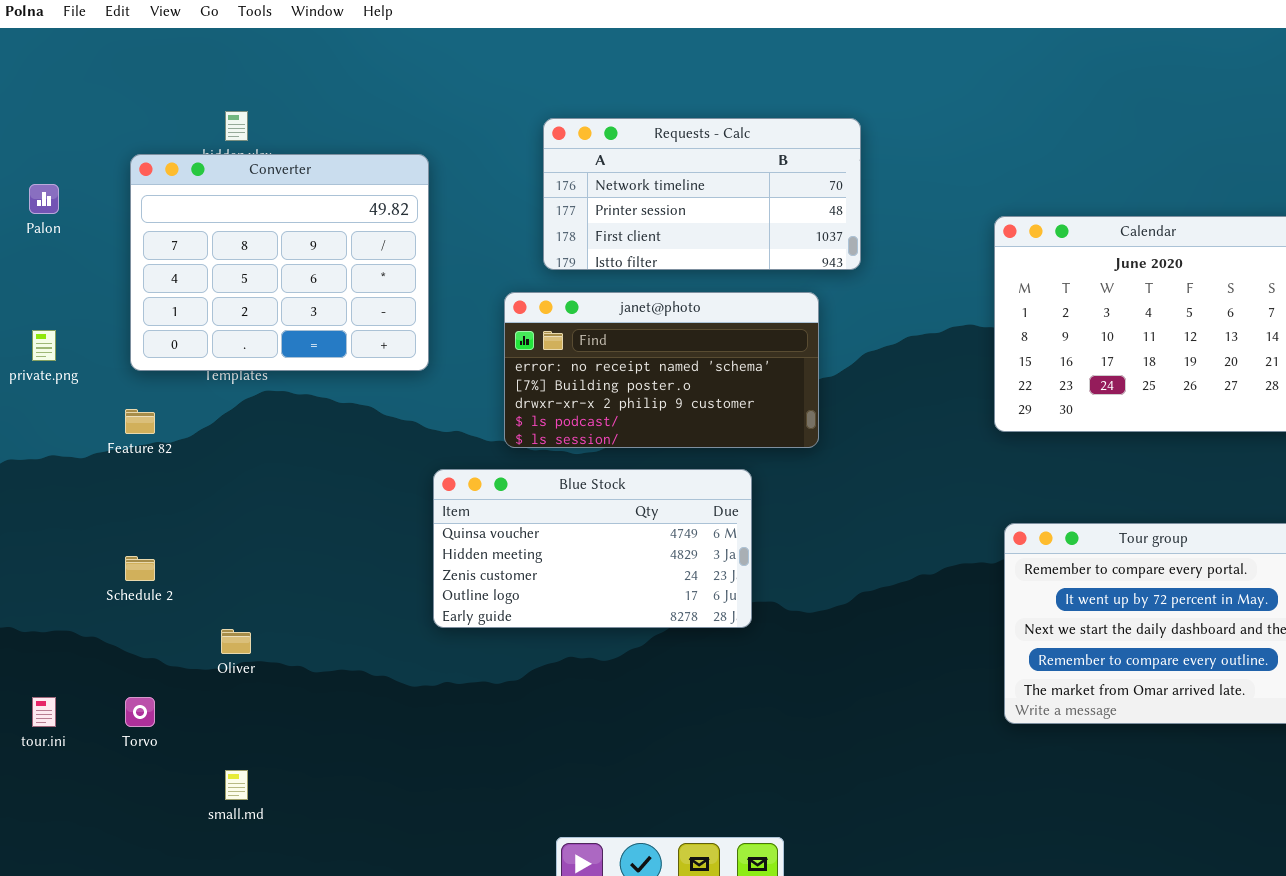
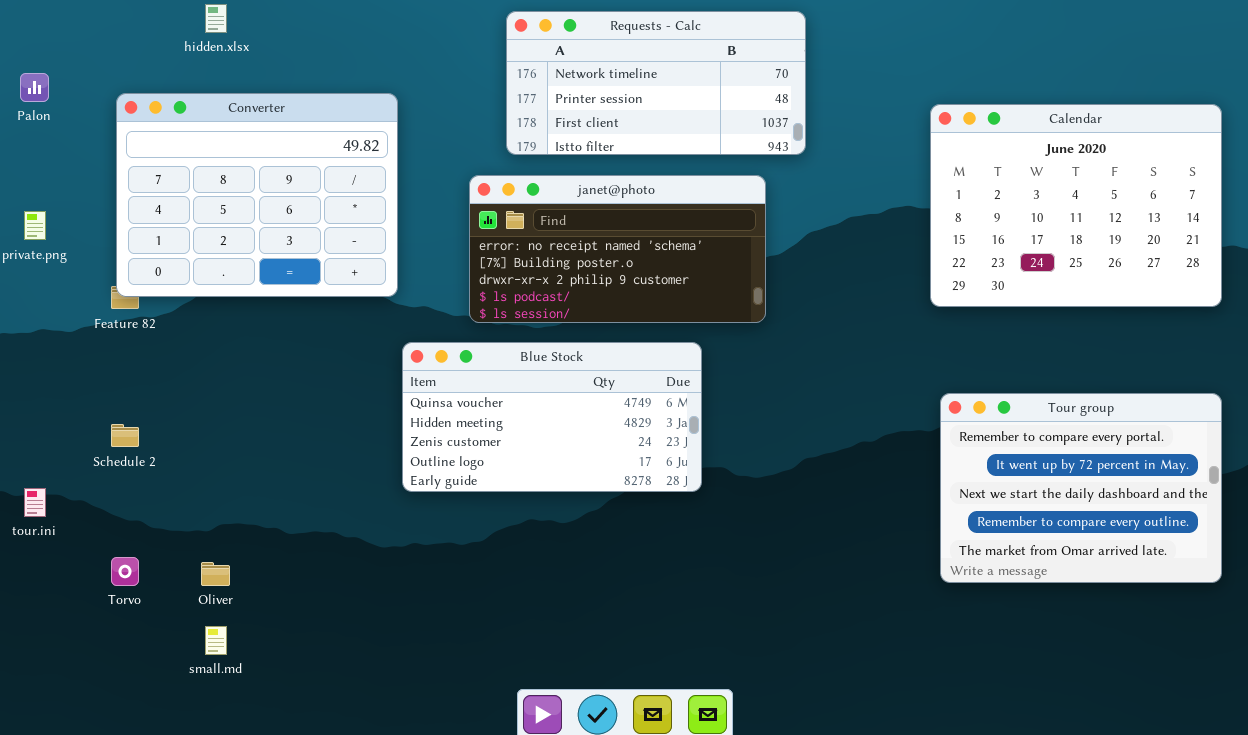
Converter: [130,154,429,371] -> [116,93,398,297], moved
Oliver: [221,629,251,654] -> [201,562,230,586], moved
tour.ini: [32,697,56,727] -> [24,488,46,517], moved

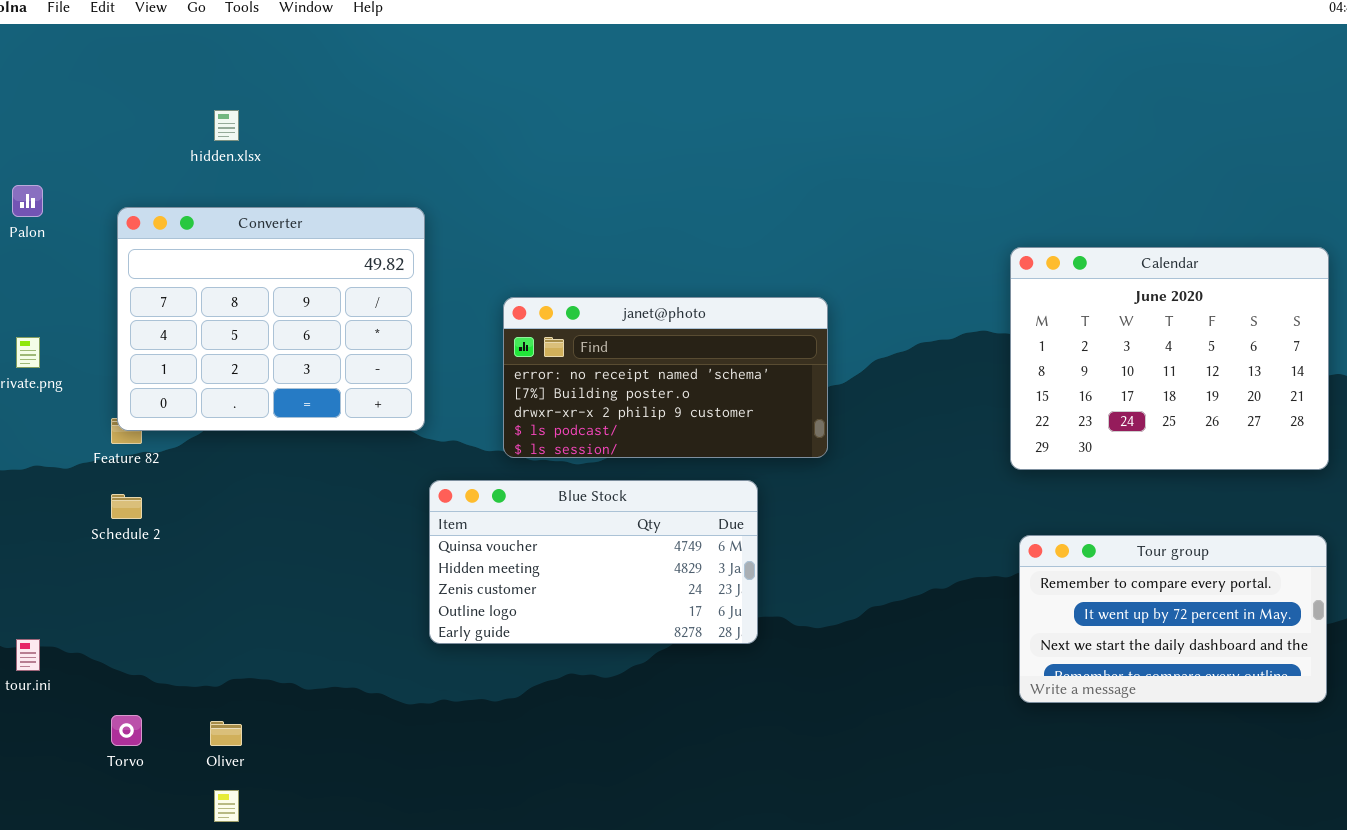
Requests - Calc: [506,11,806,155] -> none, closed
Calendar: [930,104,1222,307] -> [1010,247,1329,470], moved
Tour group: [940,393,1222,583] -> [1019,535,1327,703], resized
Schedule 2: [111,424,139,447] -> [111,494,142,519], moved

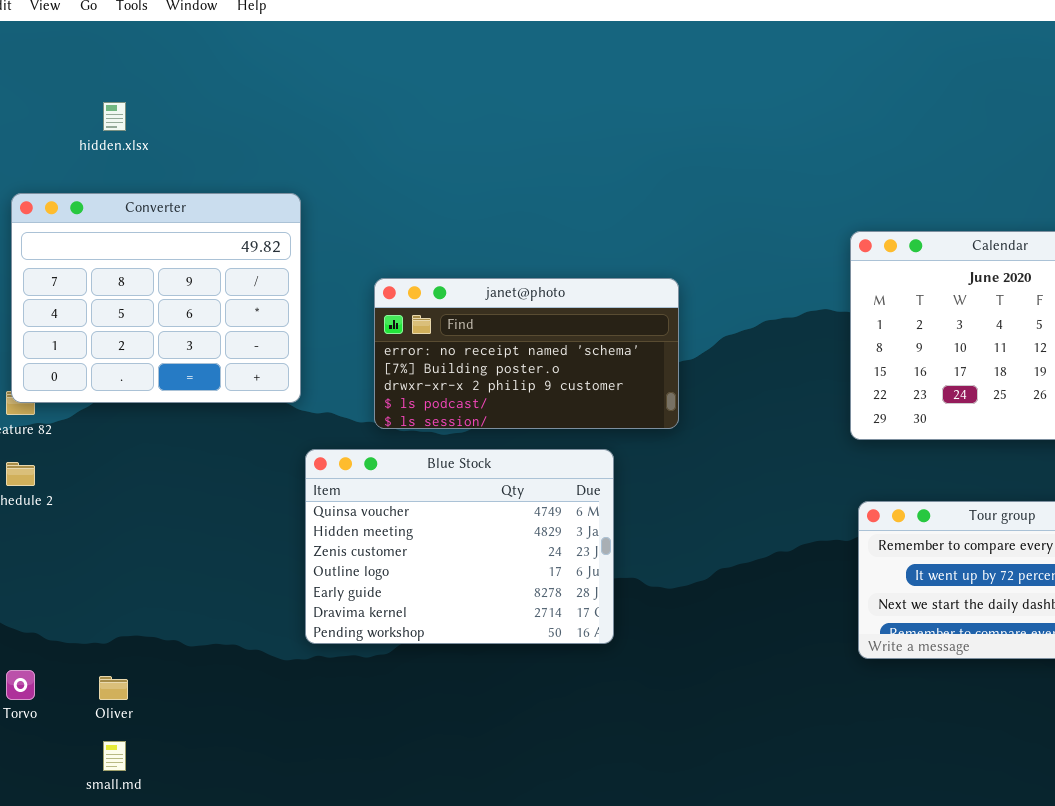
Blue Stock: [429,480,758,644] -> [305,449,614,644], resized

